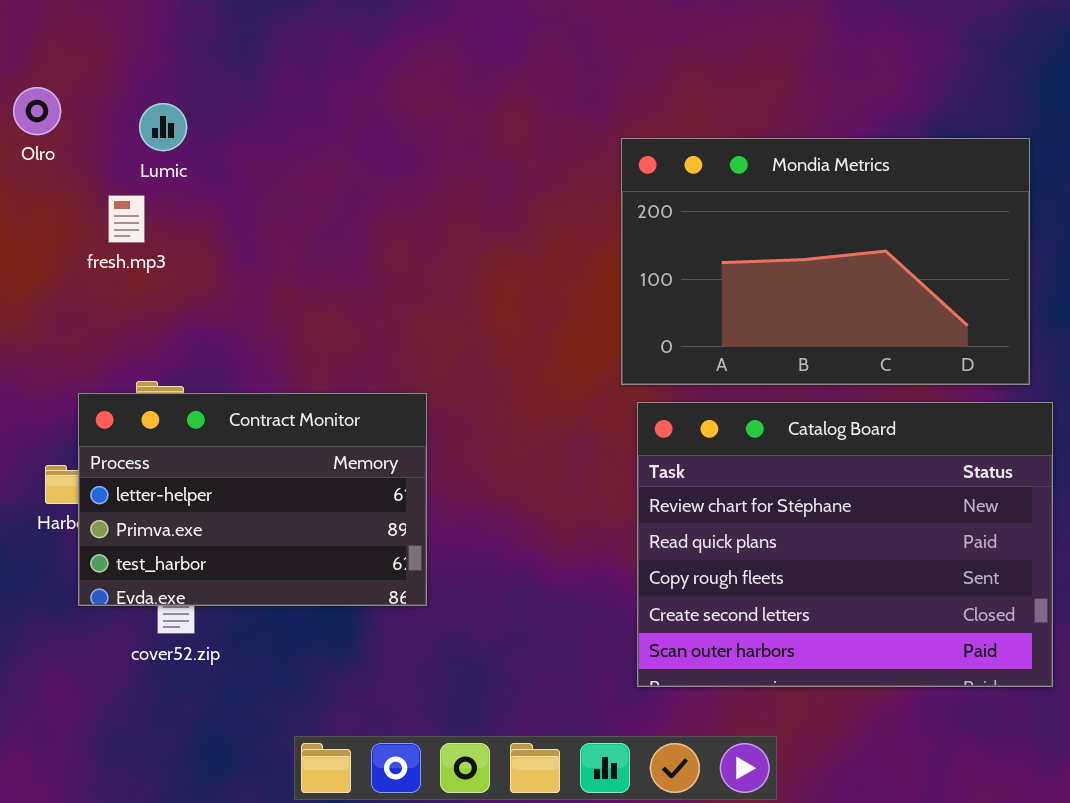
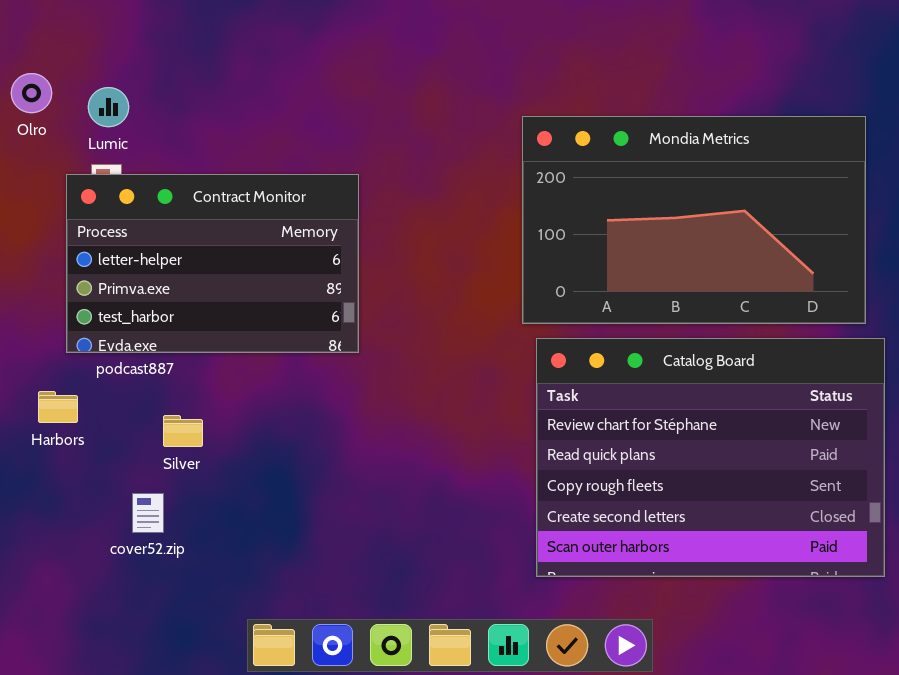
Lumic: [139,103,187,151] -> [88,87,129,127], moved
Contract Monitor: [78,393,427,606] -> [66,174,359,353], moved

